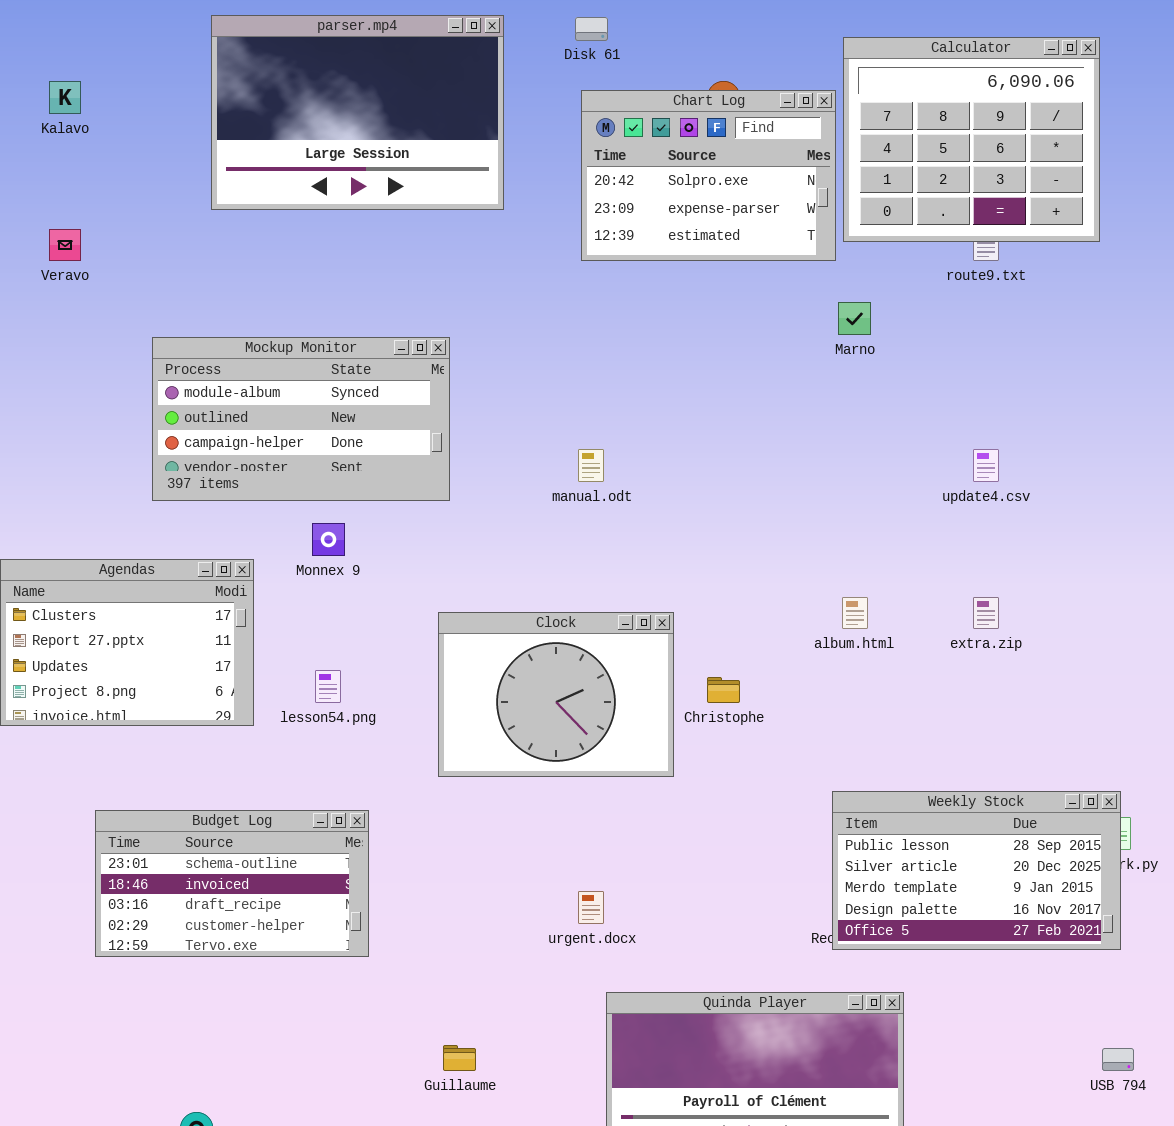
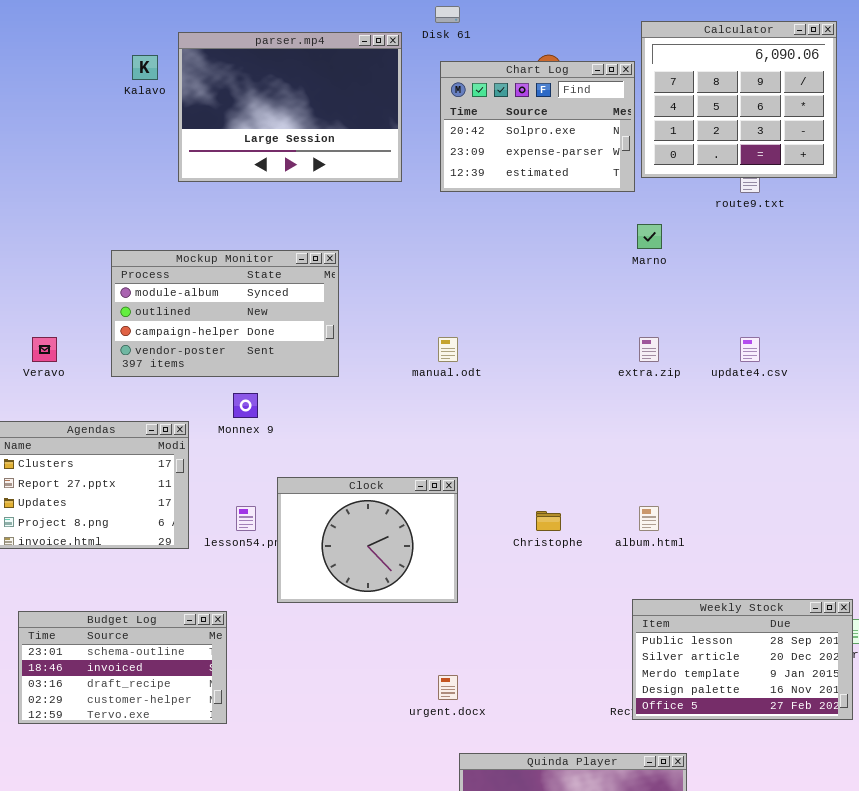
parser.mp4: [211,15,504,210] -> [178,32,402,182], moved
Kalavo: [49,81,81,114] -> [132,55,158,80], moved
Veravo: [49,229,81,261] -> [32,337,57,362], moved
album.html: [842,597,868,629] -> [639,506,659,531], moved
extra.zip: [973,597,999,629] -> [639,337,659,362], moved
Clock: [438,612,674,777] -> [277,477,458,603], moved
Budget Log: [95,810,369,957] -> [18,611,227,724], moved

